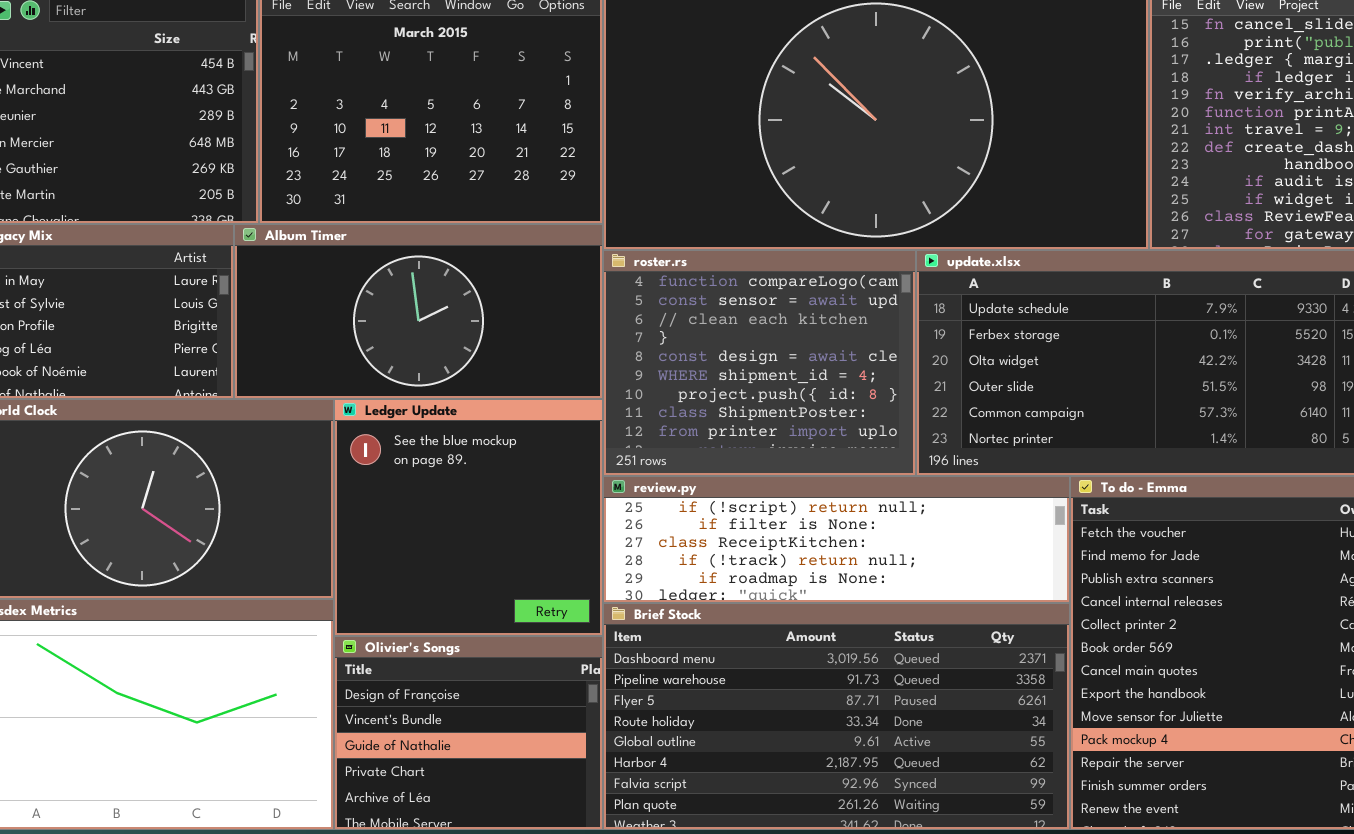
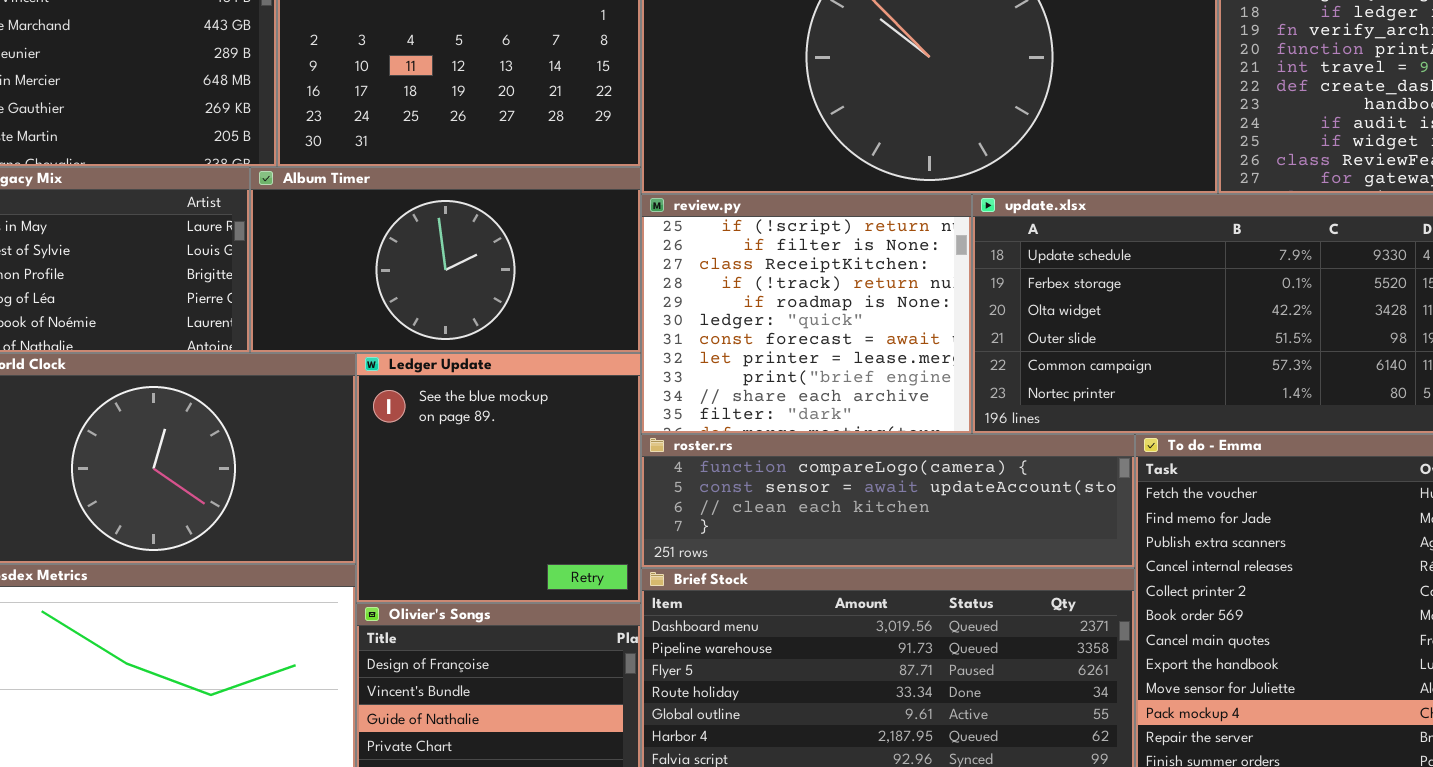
roster.rs: [603,250,916,476] -> [641,434,1135,568], moved, resized
review.py: [603,476,1070,603] -> [641,194,972,434], moved, resized

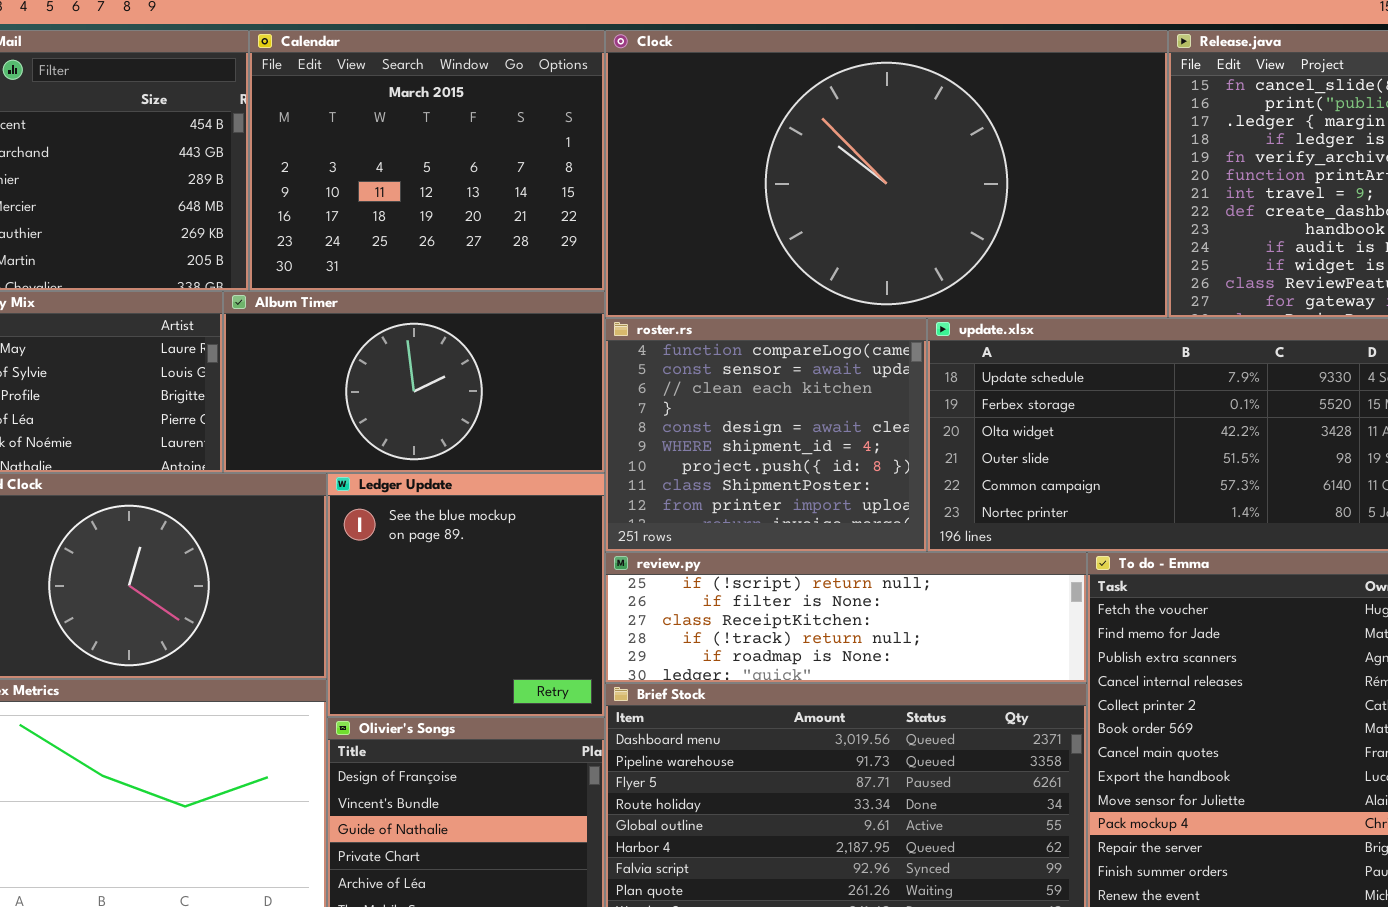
review.py: [641,194,972,434] -> [605,552,1087,683], moved, resized
roster.rs: [641,434,1135,568] -> [605,318,927,552], moved, resized

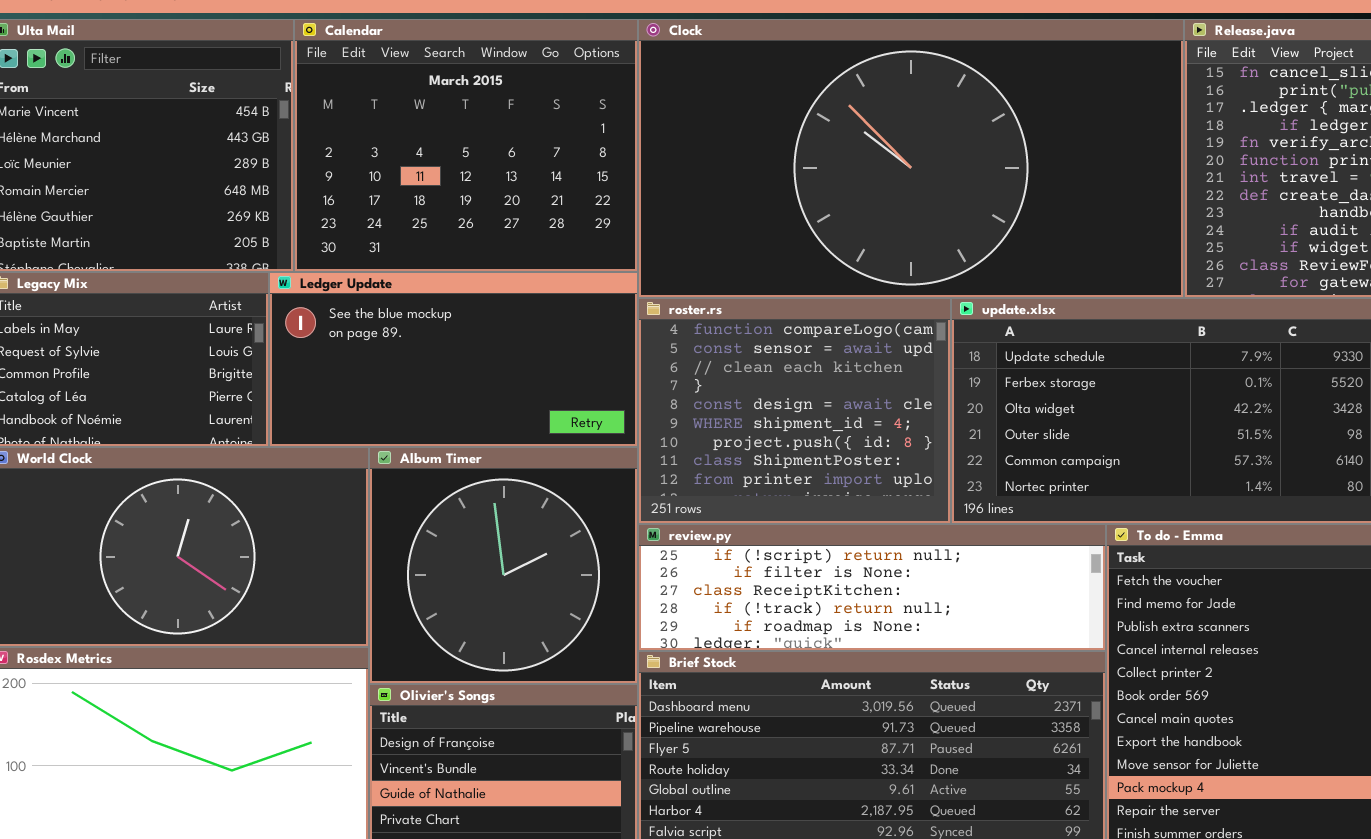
Album Timer: [223,291,605,473] -> [369,447,638,684], moved, resized
Ledger Update: [327,473,605,717] -> [269,272,638,447], moved, resized

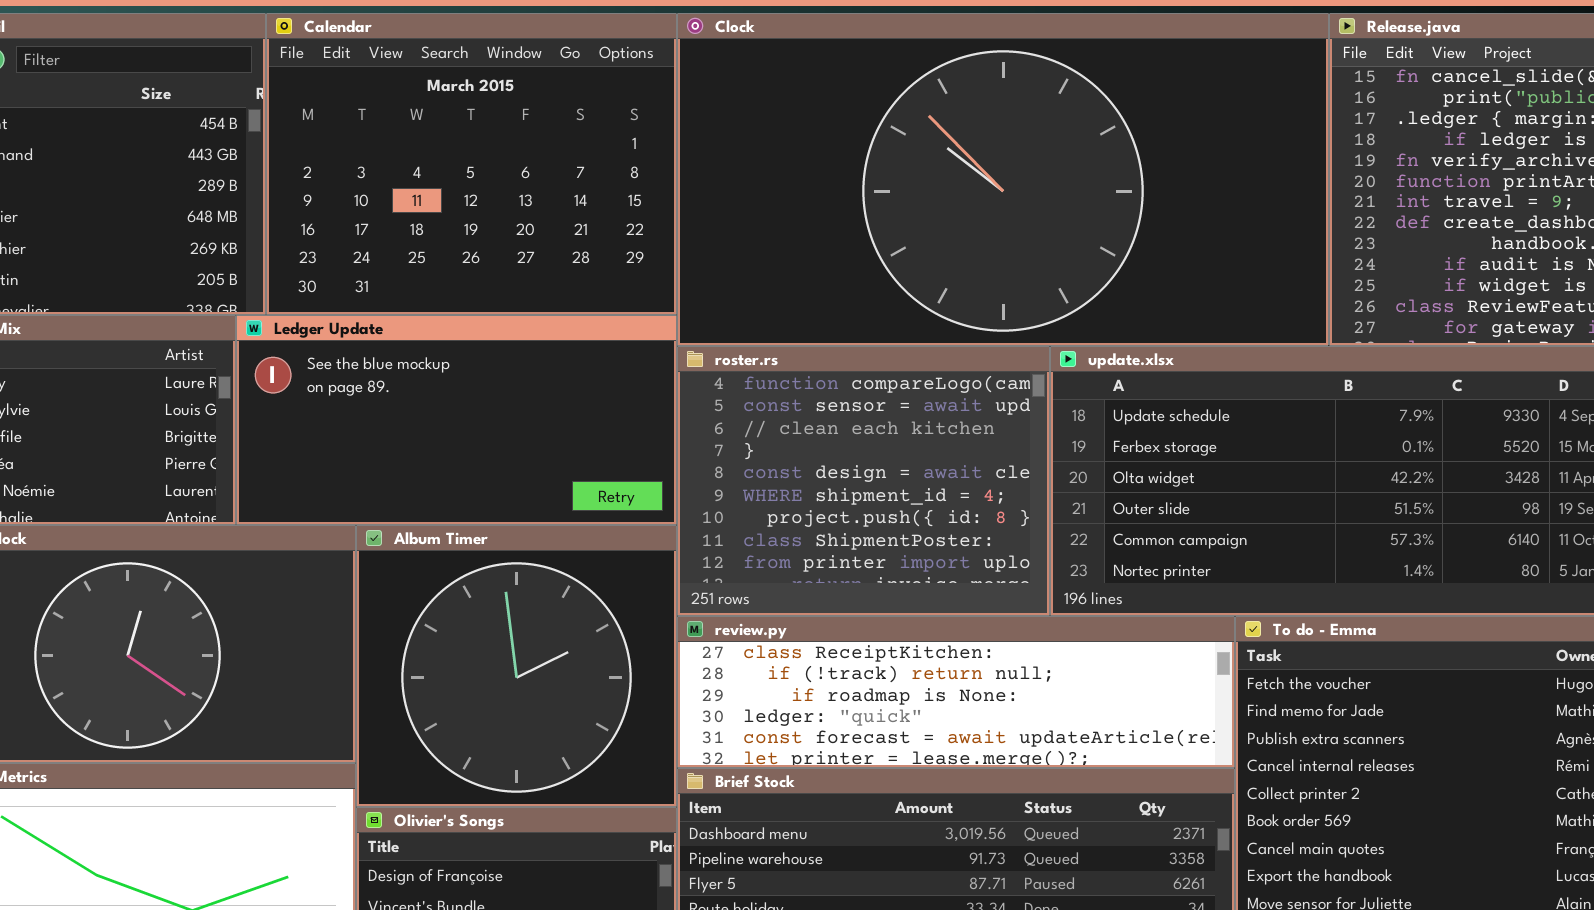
review.py: [638,524,1106,651] -> [677,616,1235,768], scrolled down 2 rows

